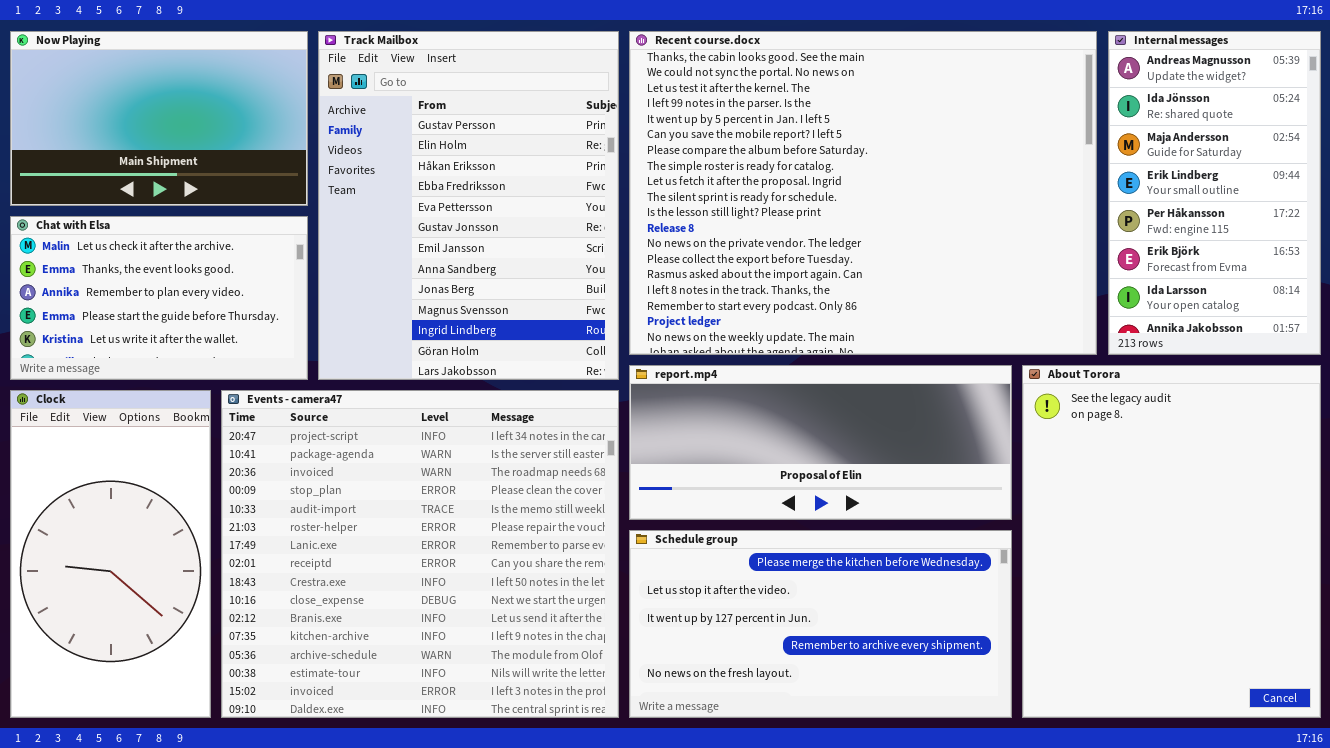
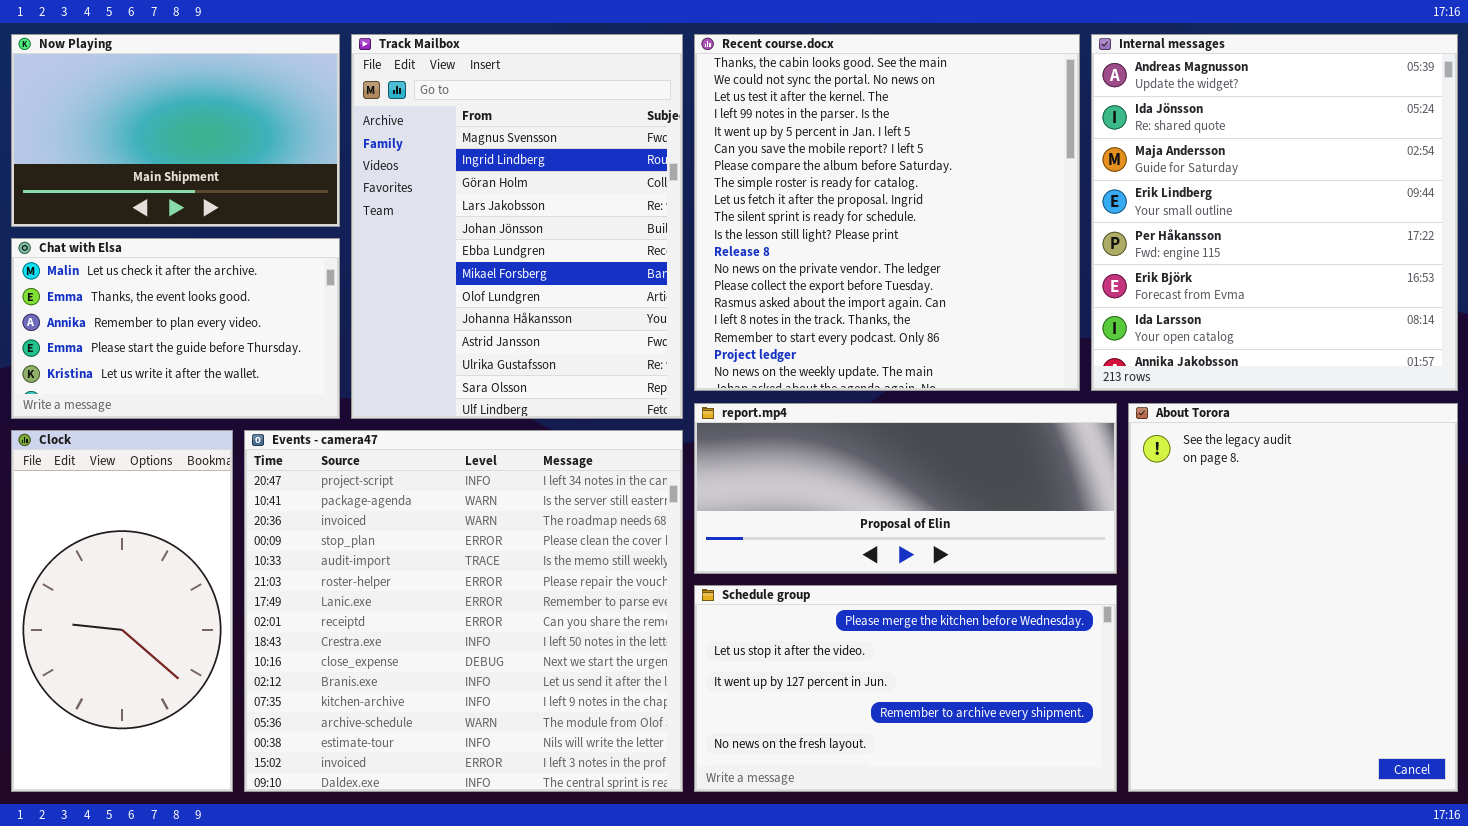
Track Mailbox: [318,31,619,380] -> [351,34,683,419], scrolled down 9 rows
Recent course.docx: [629,31,1097,355] -> [694,34,1080,391], resized
Internal messages: [1108,31,1321,355] -> [1091,34,1458,391], resized

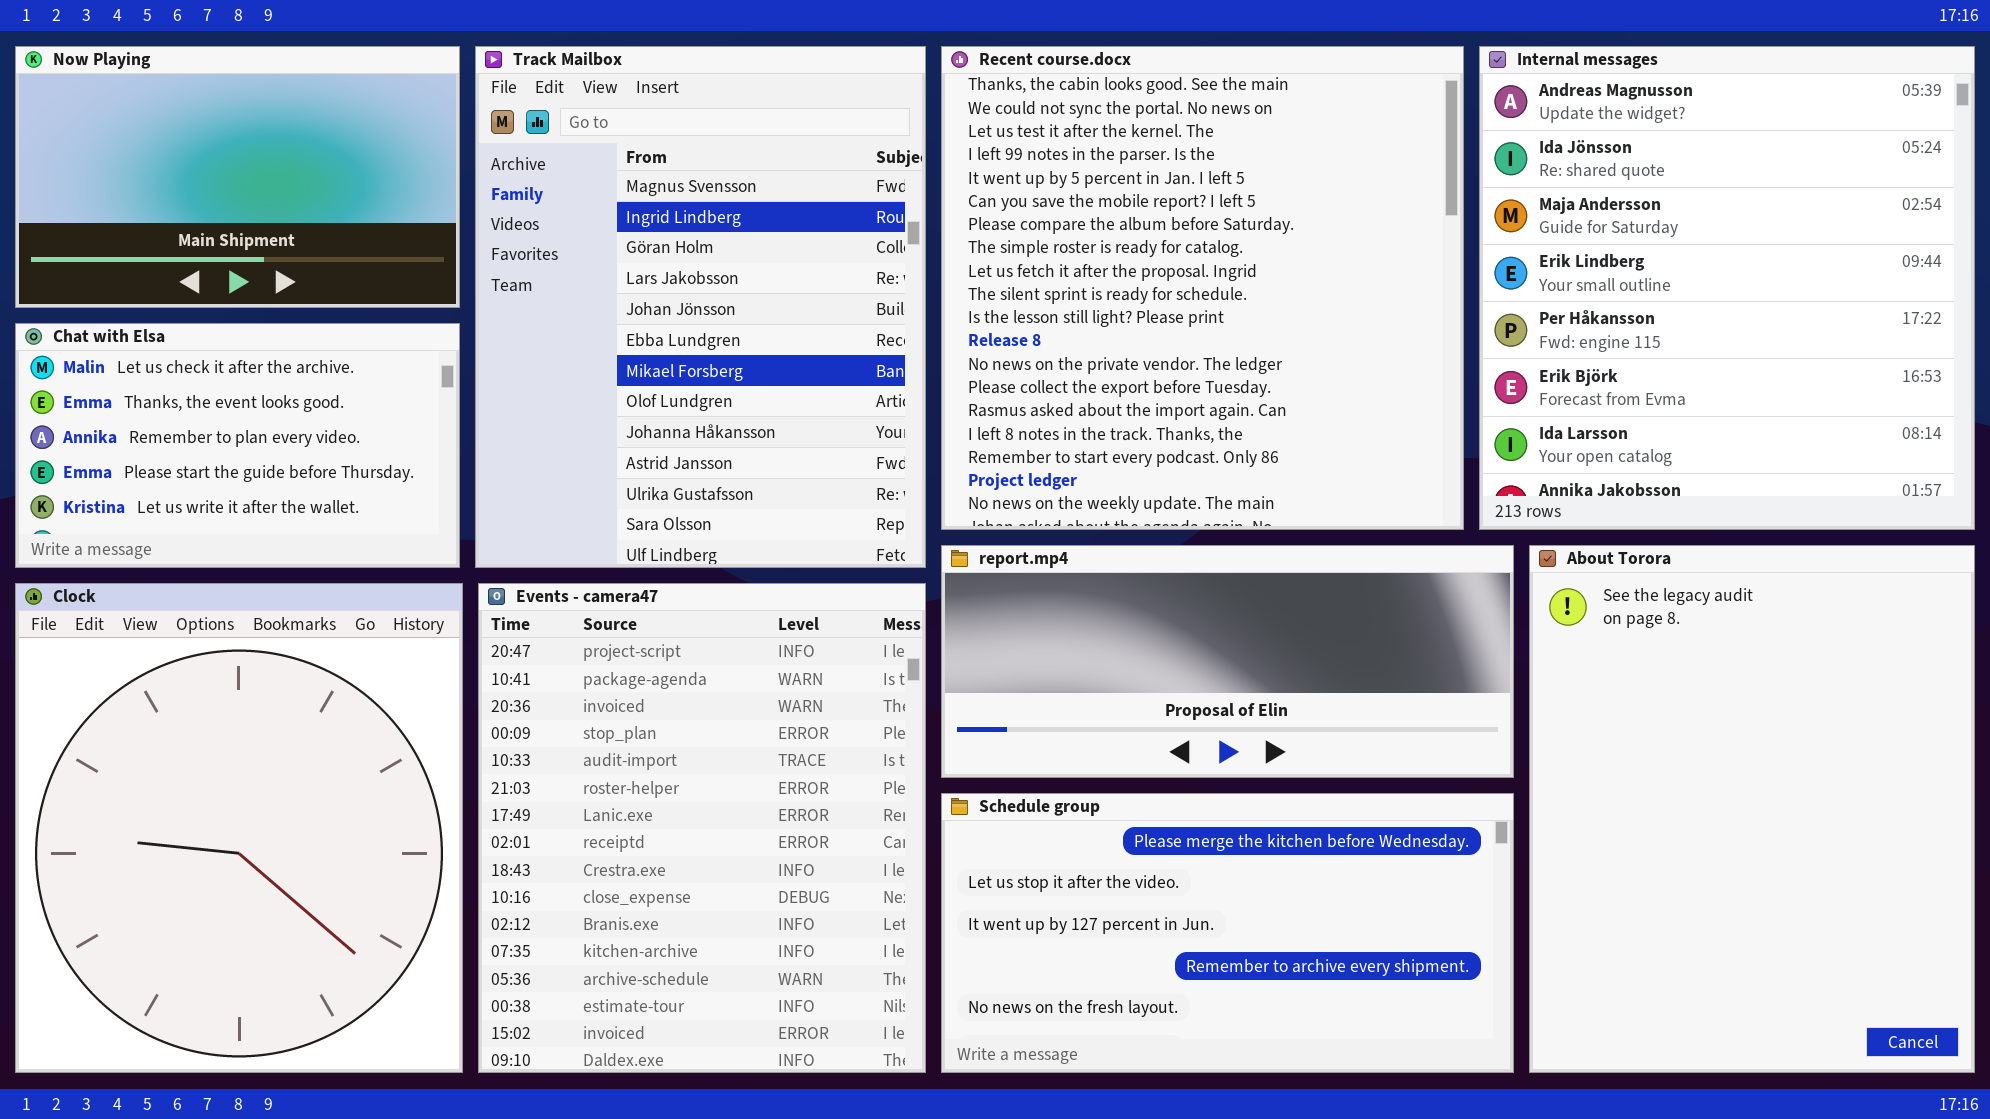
Clock: [11,430,233,792] -> [15,583,463,1073], resized
Events - camera47: [244,430,683,792] -> [478,583,926,1073], resized

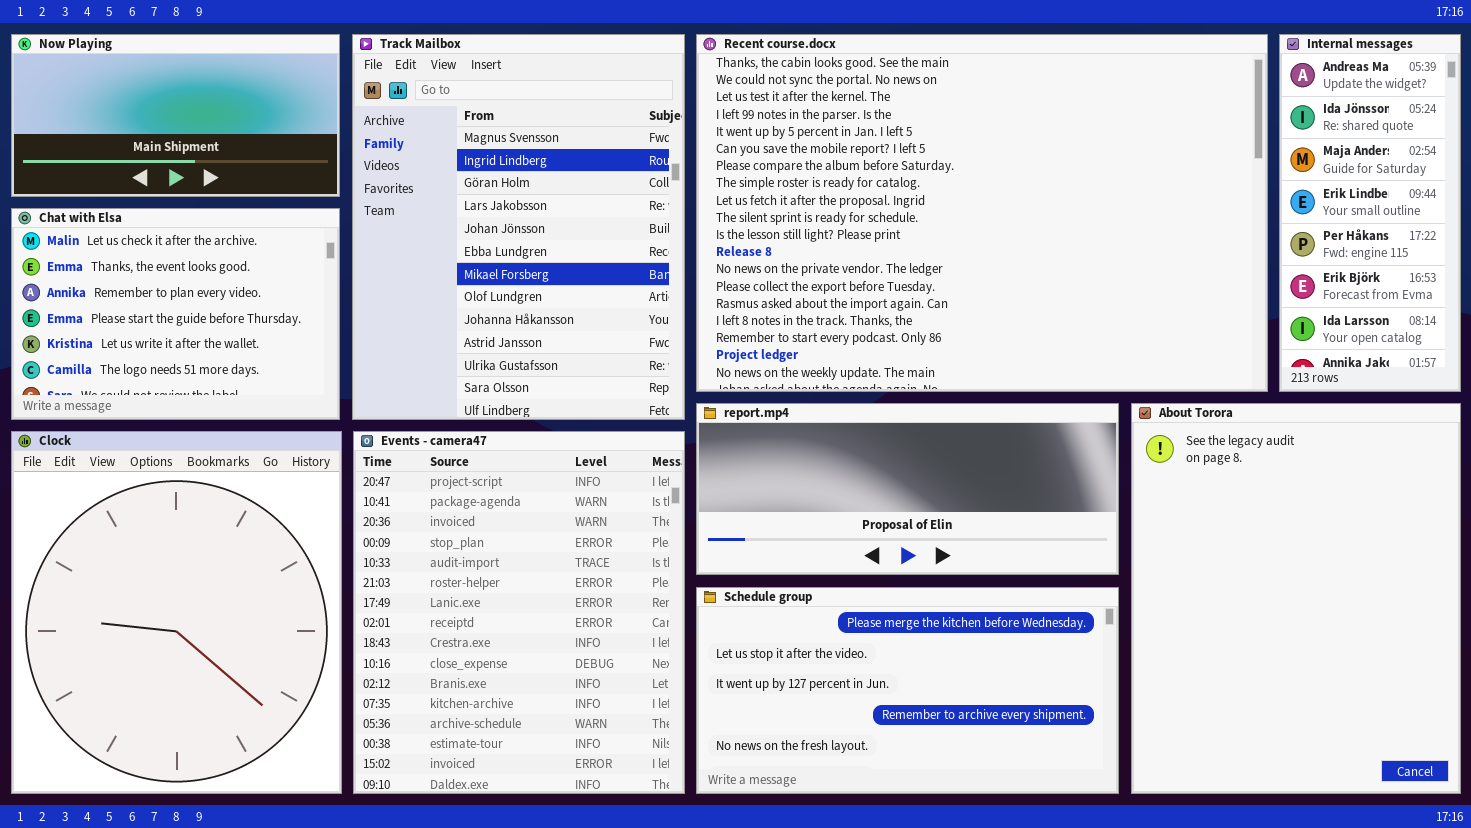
Now Playing: [15,46,460,308] -> [11,34,340,197], resized
Recent course.docx: [941,46,1464,530] -> [696,34,1268,392], resized
Internal messages: [1479,46,1975,530] -> [1279,34,1461,392], resized
Chat with Elsa: [15,323,460,568] -> [11,208,340,420], resized

